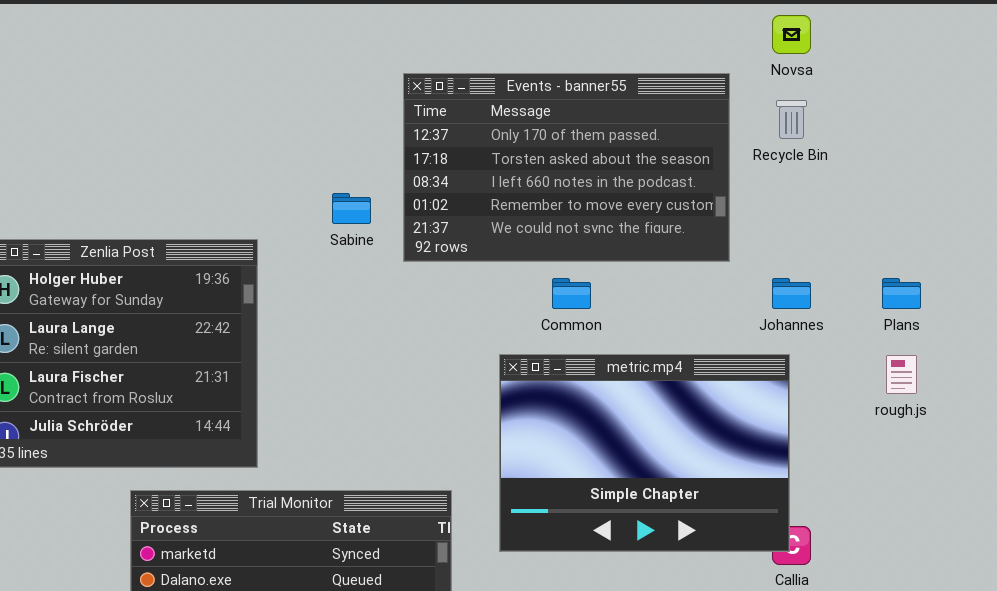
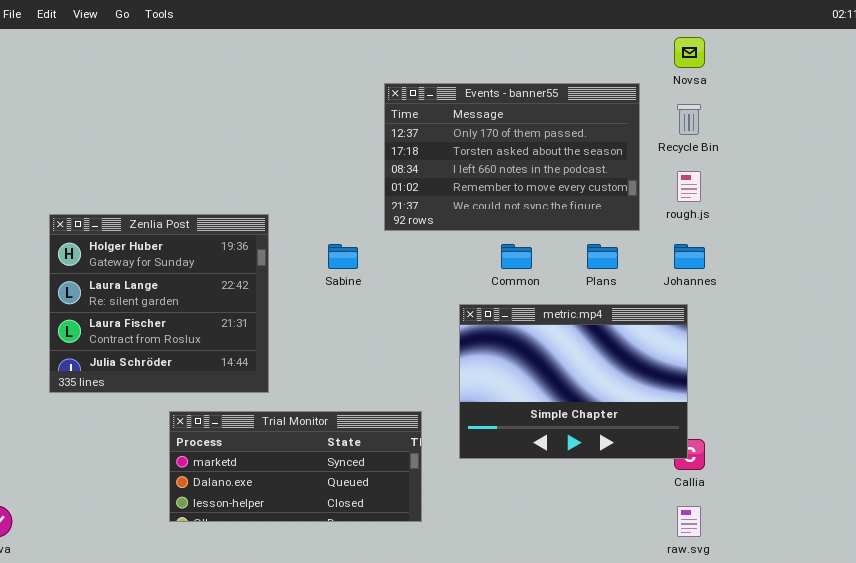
Sabine: [332,193,371,224] -> [328,244,358,269], moved
Plans: [882,278,921,309] -> [587,244,618,269], moved
rough.js: [886,355,917,394] -> [677,171,701,202], moved

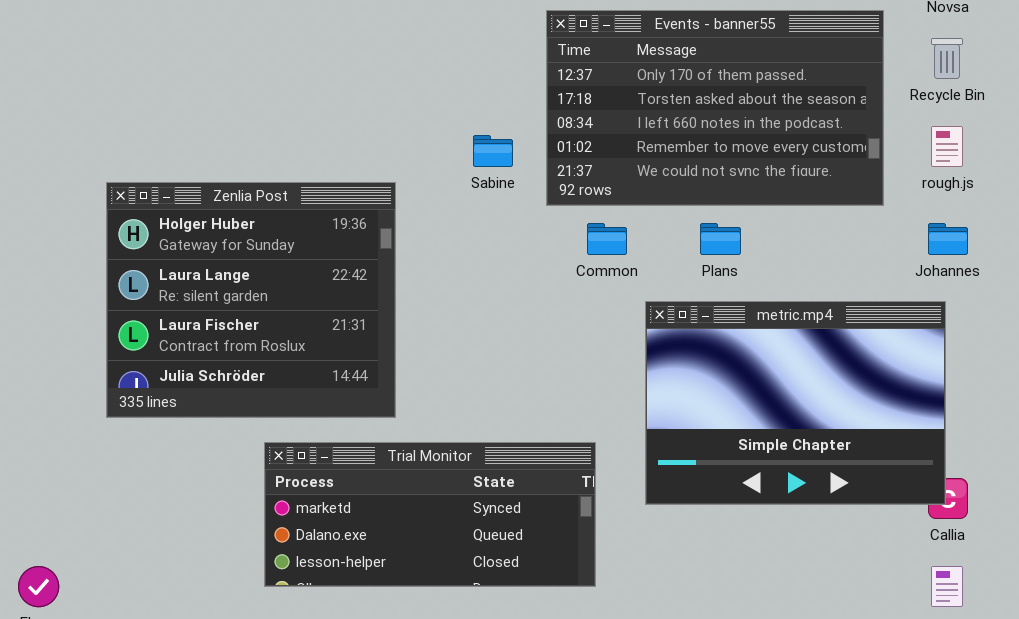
Sabine: [328,244,358,269] -> [473,135,513,167], moved
Common: [501,244,532,269] -> [587,223,627,255], moved
Plans: [587,244,618,269] -> [700,223,741,255], moved

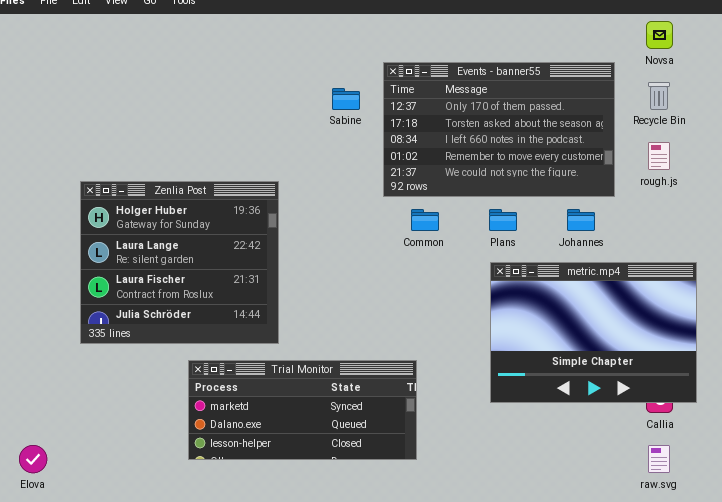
Sabine: [473,135,513,167] -> [332,88,360,110], moved
Johannes: [928,223,968,255] -> [567,209,595,231], moved
metric.mp4: [645,301,946,505] -> [490,262,697,403], moved

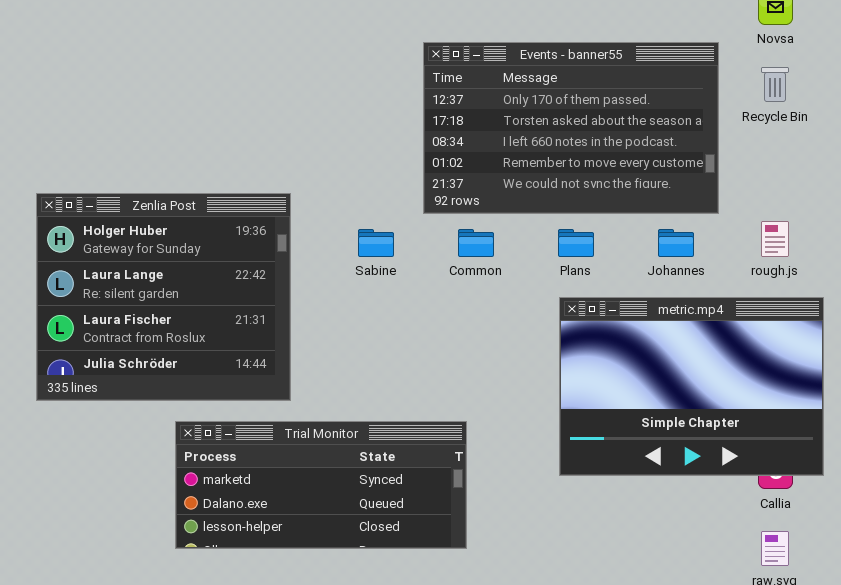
Sabine: [332,88,360,110] -> [358,229,394,257], moved
rough.js: [648,142,670,170] -> [761,221,789,257], moved

